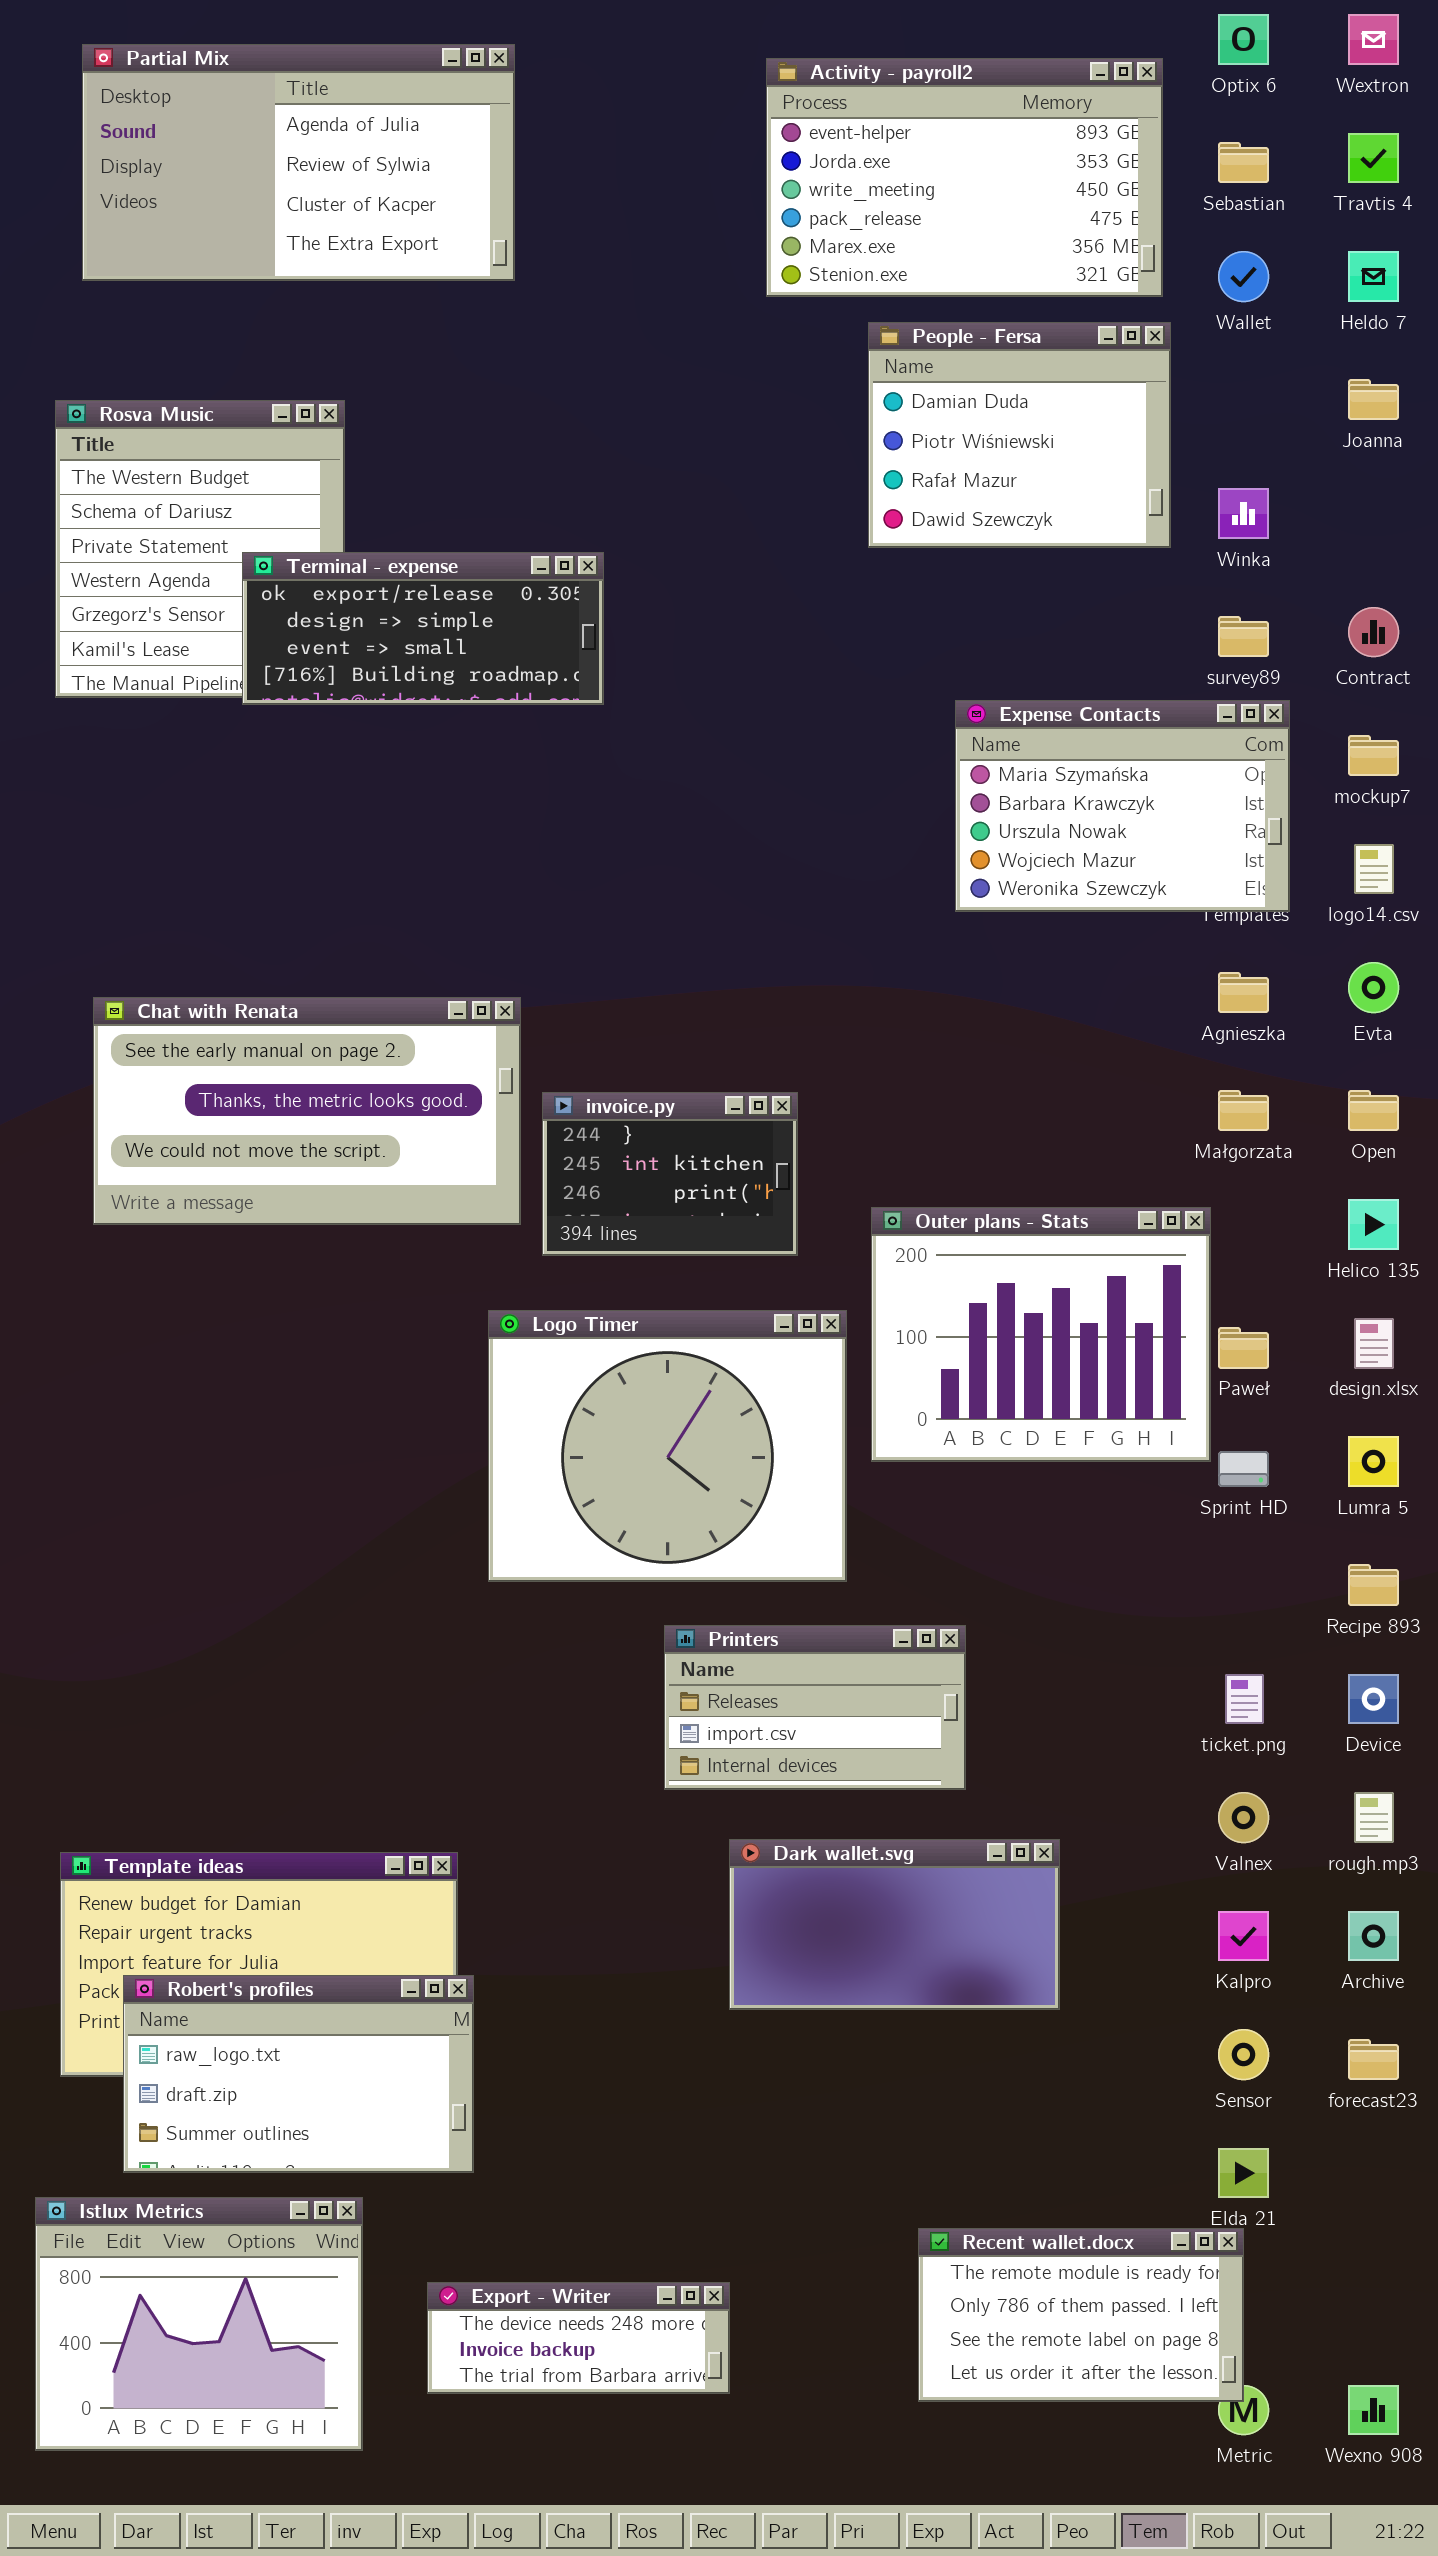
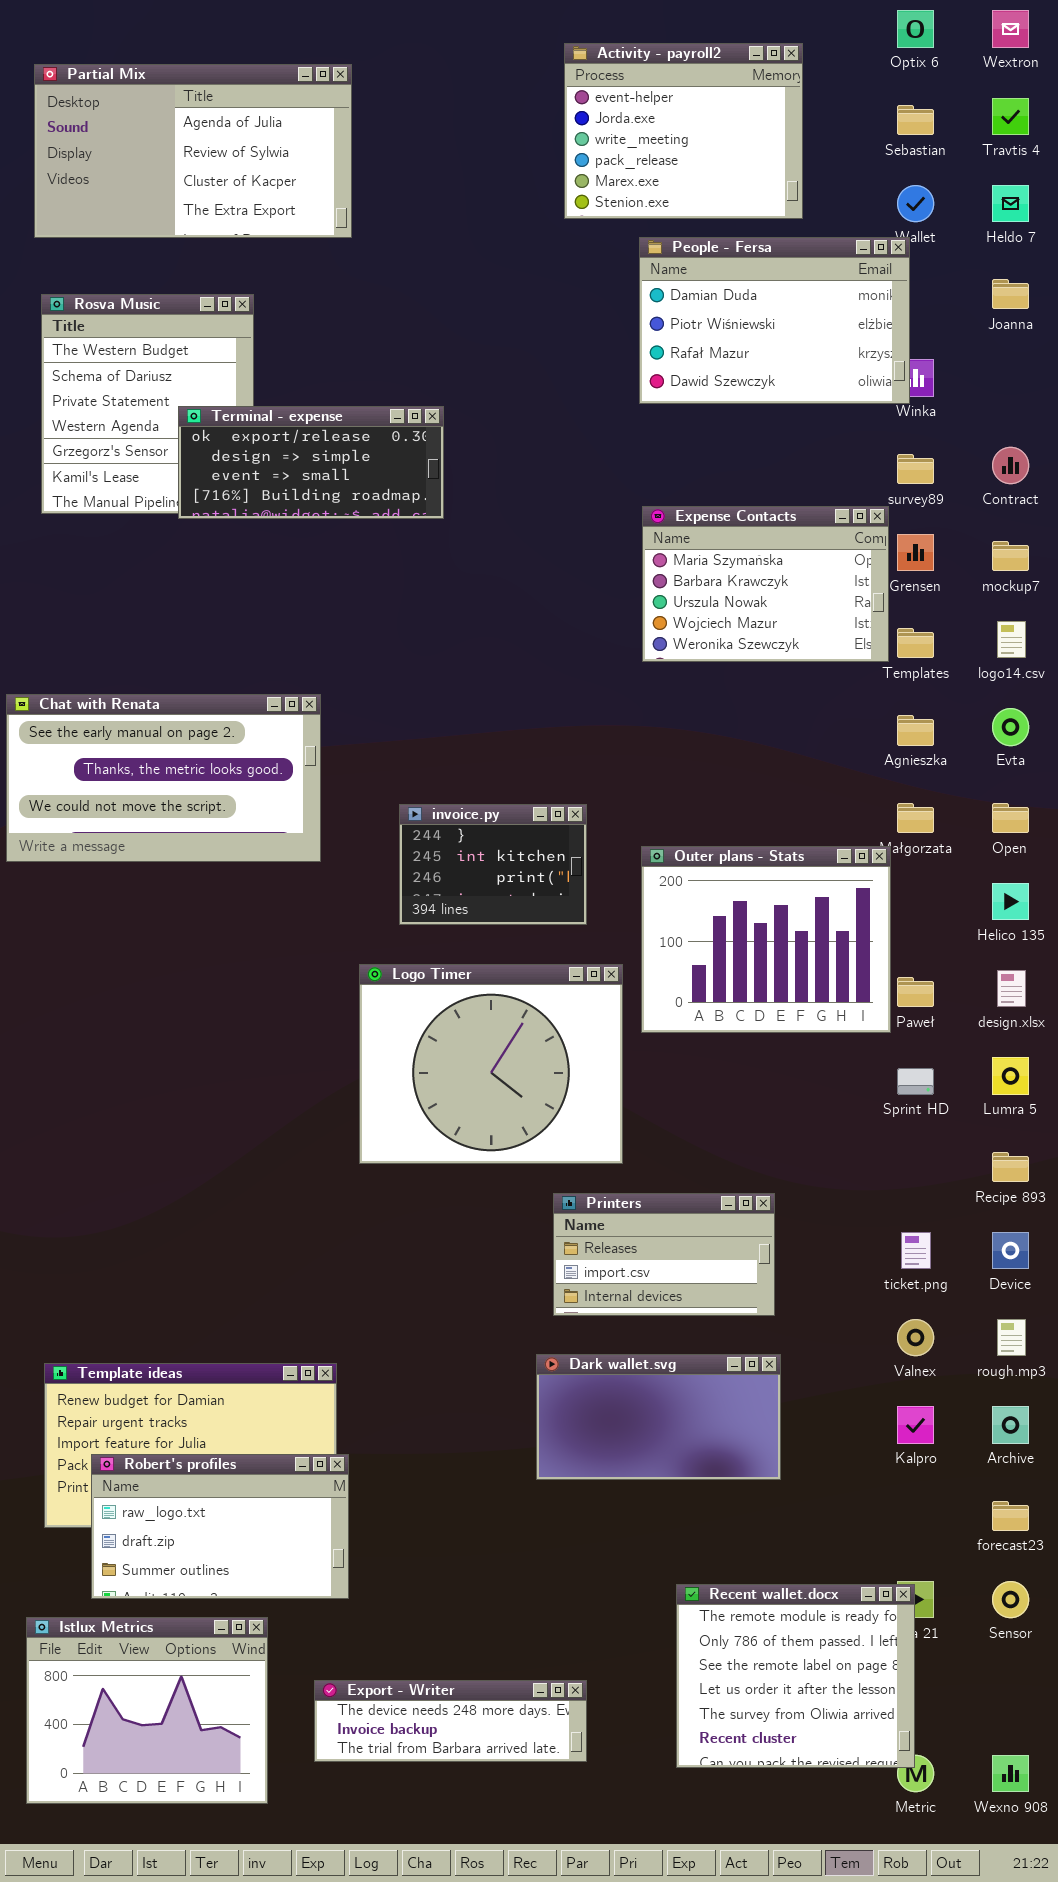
Partial Mix: [82,44,515,281] -> [34,64,352,238], moved
Activity - payroll2: [766,58,1163,297] -> [564,43,803,219], resized
People - Fersa: [868,322,1171,548] -> [639,237,910,404], resized
Expense Contacts: [955,700,1290,912] -> [642,506,889,662], moved
Chat with Renata: [93,997,521,1225] -> [6,694,321,862], moved
Outer plans - Stats: [871,1207,1211,1462] -> [641,846,891,1033], moved
Printers: [664,1625,966,1790] -> [553,1193,775,1316], moved
Sensor: [1218,2029,1269,2080] -> [992,1581,1029,1618], moved
Recent wallet.docx: [918,2228,1244,2402] -> [676,1584,915,1768], resized
Export - Writer: [427,2282,730,2394] -> [314,1680,587,1762], resized

